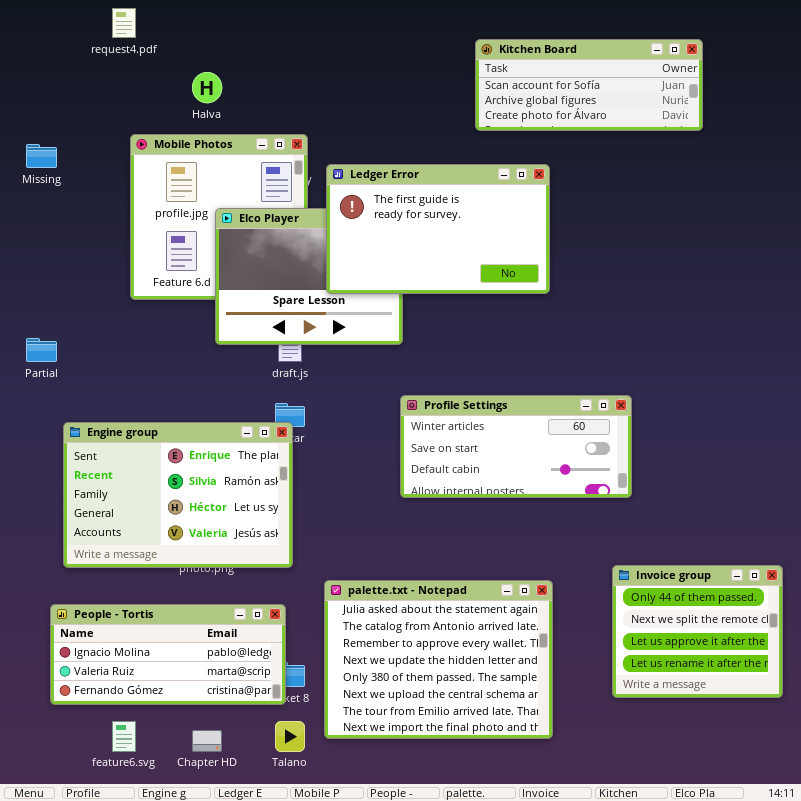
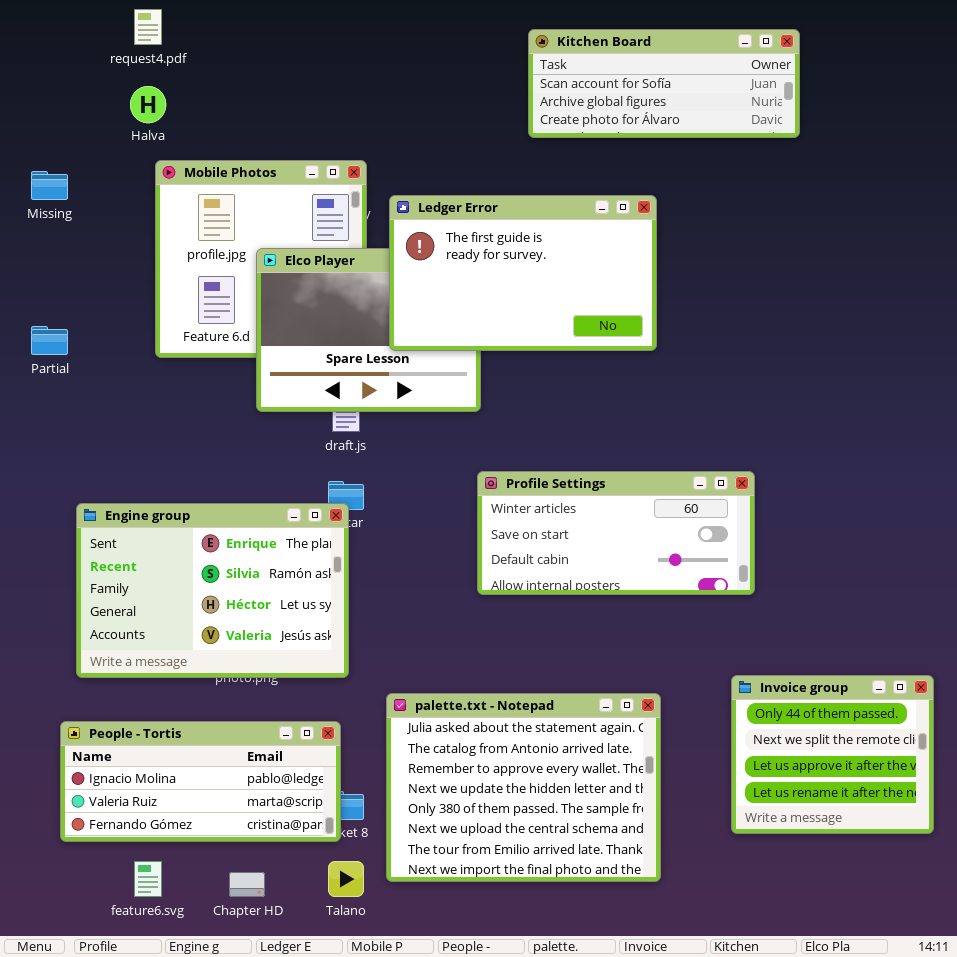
Kitchen Board: [475,39,703,131] -> [528,29,800,138], moved
Halva: [192,72,222,103] -> [130,86,166,123], moved
Partial: [26,338,57,362] -> [31,326,68,355], moved

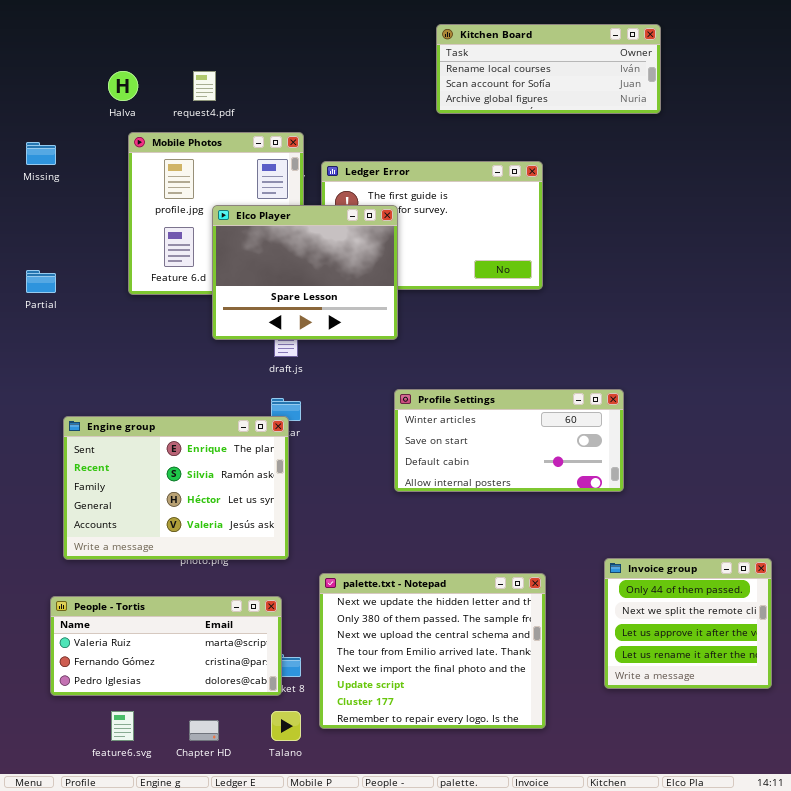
request4.pdf: [134,9,162,45] -> [193,71,216,101], moved
Kitchen Board: [528,29,800,138] -> [436,24,661,114], scrolled up 1 row
Elco Player: [256,248,481,412] -> [212,205,398,340], raised
palette.txt - Notepad: [386,693,661,882] -> [319,573,546,729], scrolled down 3 rows
People - Tortis: [60,721,341,842] -> [50,596,282,696], scrolled down 1 row

